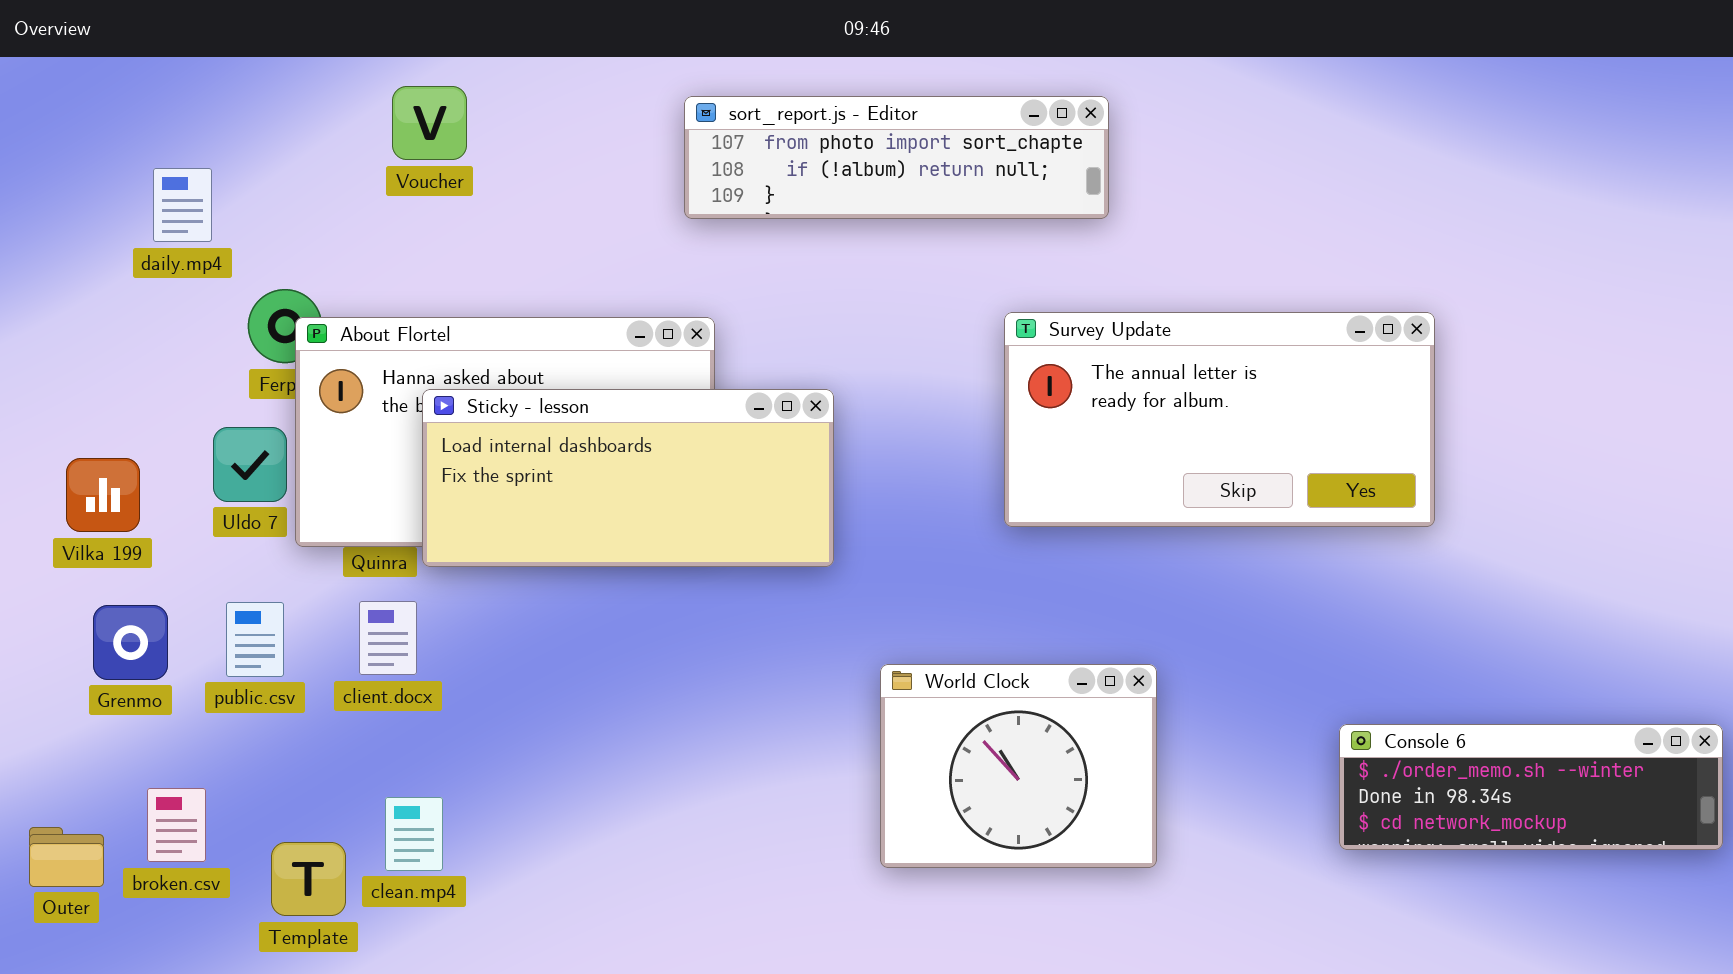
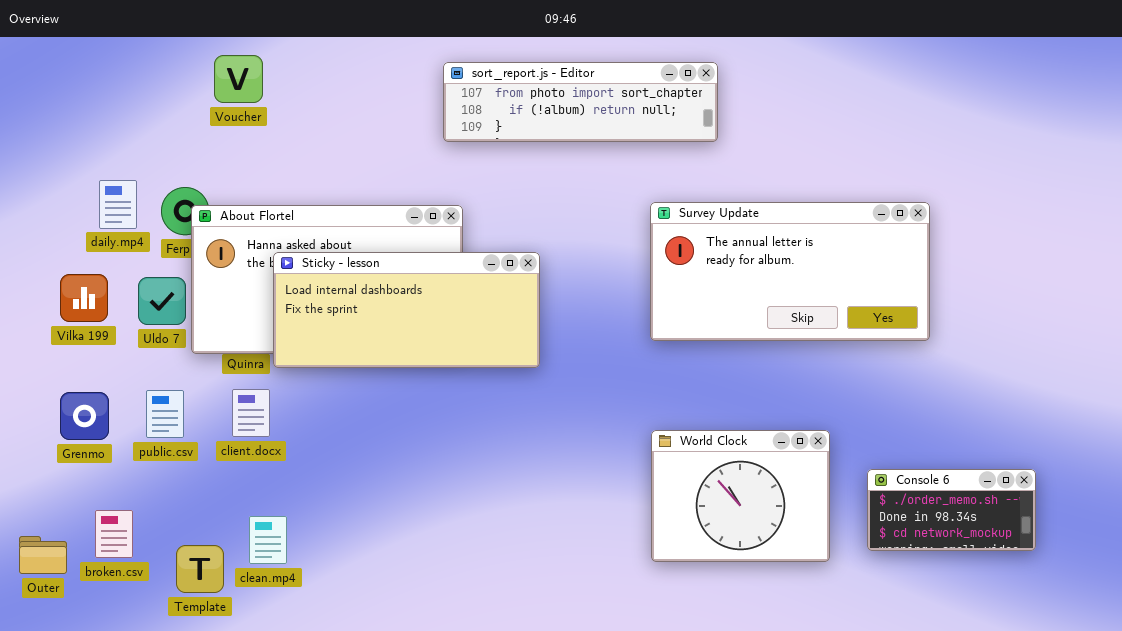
Voucher: [392,86,467,160] -> [214,55,263,103], moved
daily.mp4: [153,168,212,242] -> [99,180,137,229], moved
Vilka 199: [66,458,140,532] -> [60,274,108,322], moved
World Clock: [880,664,1157,868] -> [651,430,830,562], moved
Console 6: [1339,724,1723,850] -> [867,469,1036,551], resized

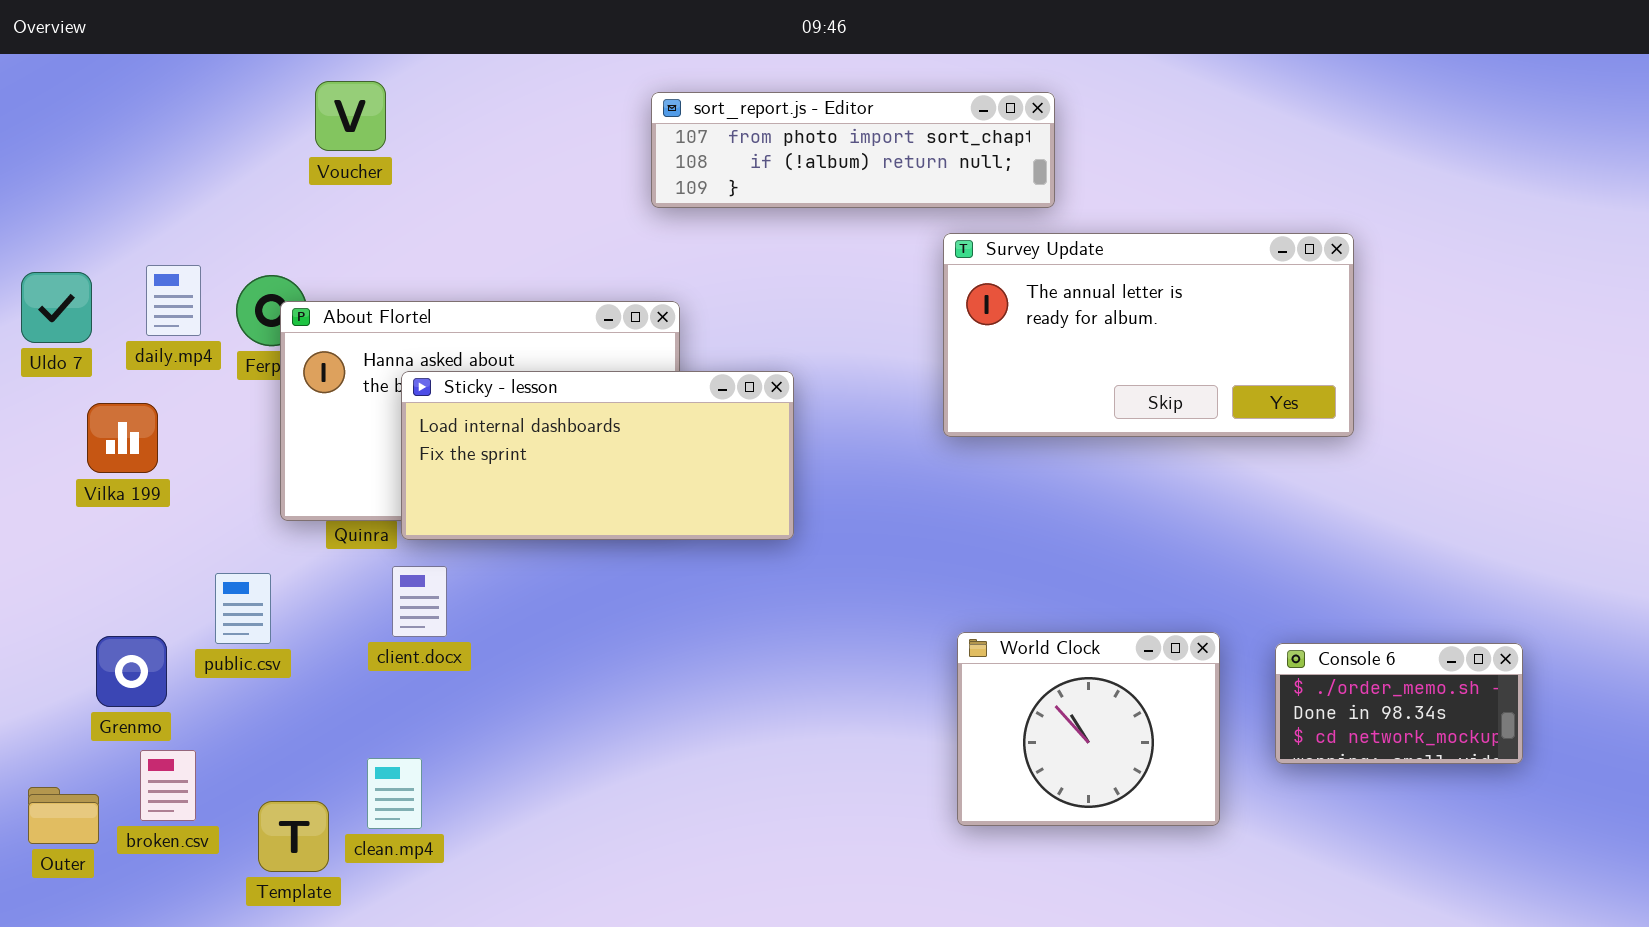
Survey Update: [650,202,930,341] -> [943,233,1354,437], moved
Uldo 7: [138,277,186,325] -> [21,272,92,343], moved
client.docx: [232,389,270,437] -> [392,566,447,637], moved
Grenmo: [60,392,109,440] -> [96,636,167,707], moved
Console 6: [867,469,1036,551] -> [1275,643,1523,764], moved

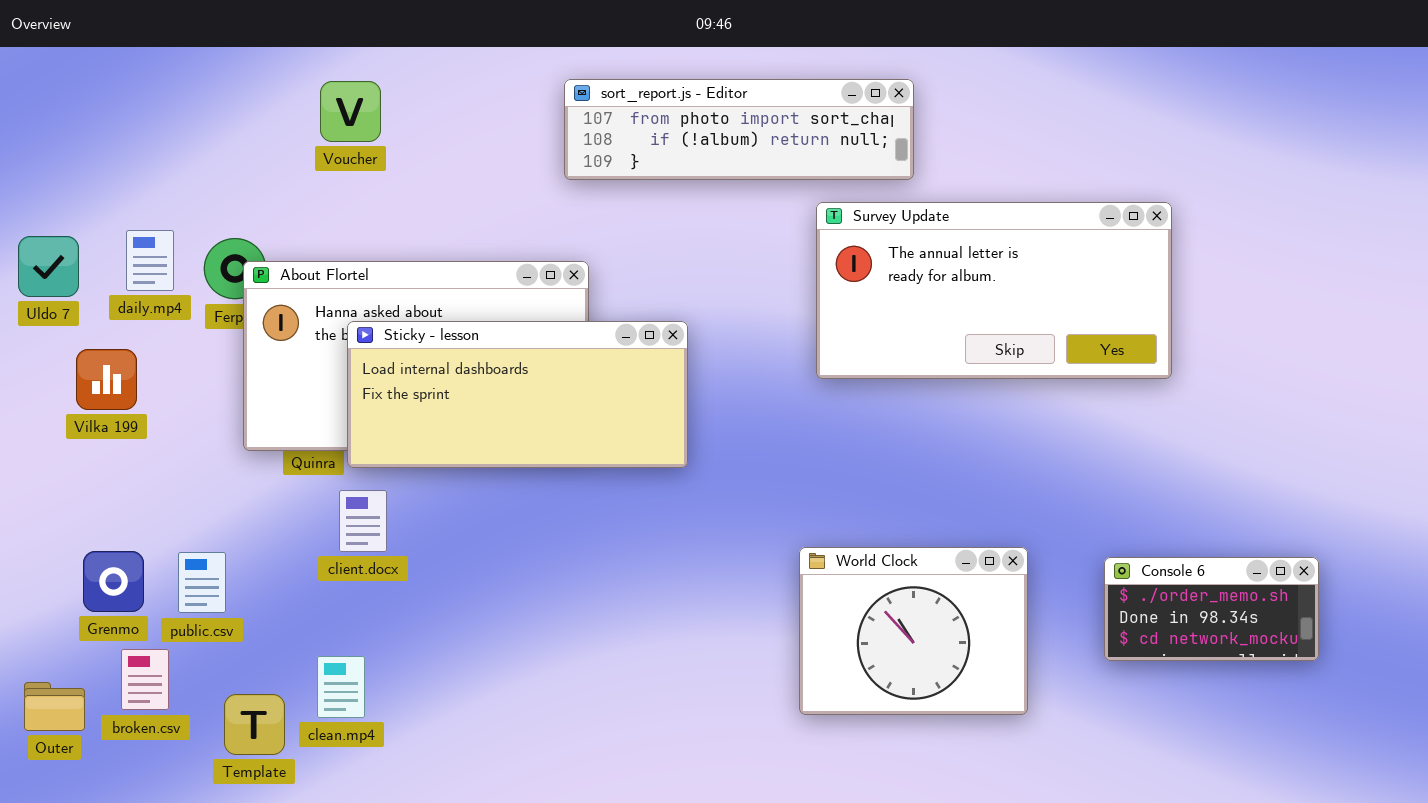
Voucher: [315,81,386,151] -> [320,81,381,142], moved
public.csv: [215,573,271,644] -> [178,552,226,613], moved
World Clock: [957,632,1220,826] -> [799,547,1028,715], moved

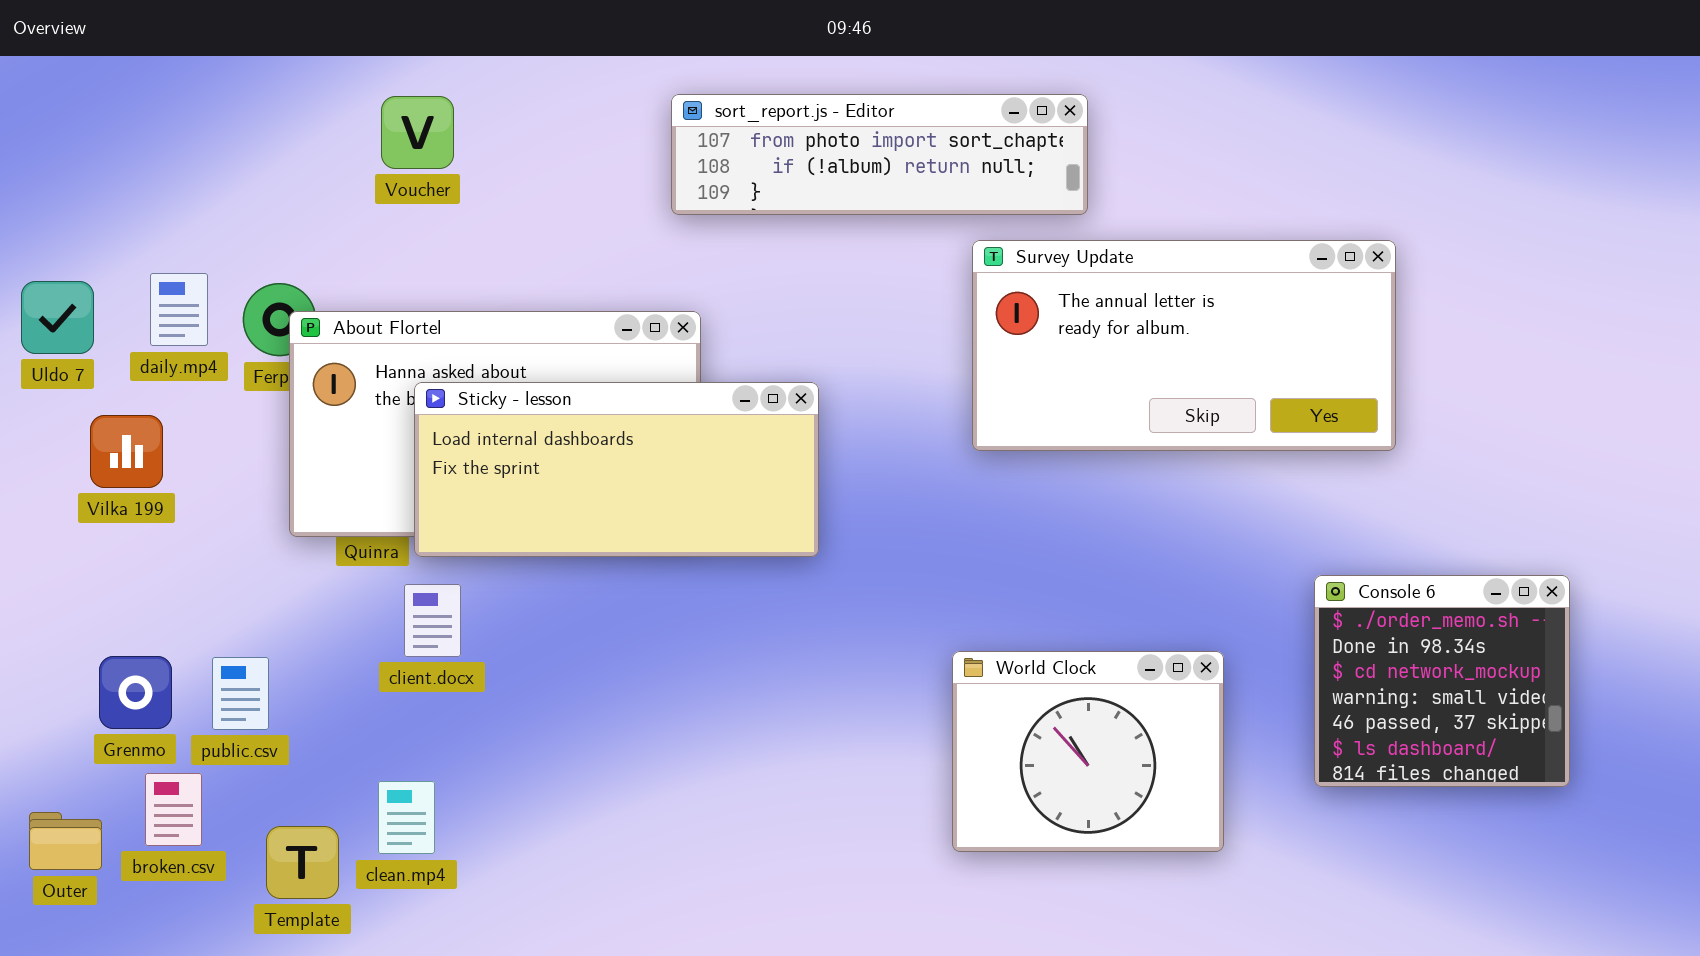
Console 6: [1104,557,1319,661] -> [1314,575,1570,787], resized

